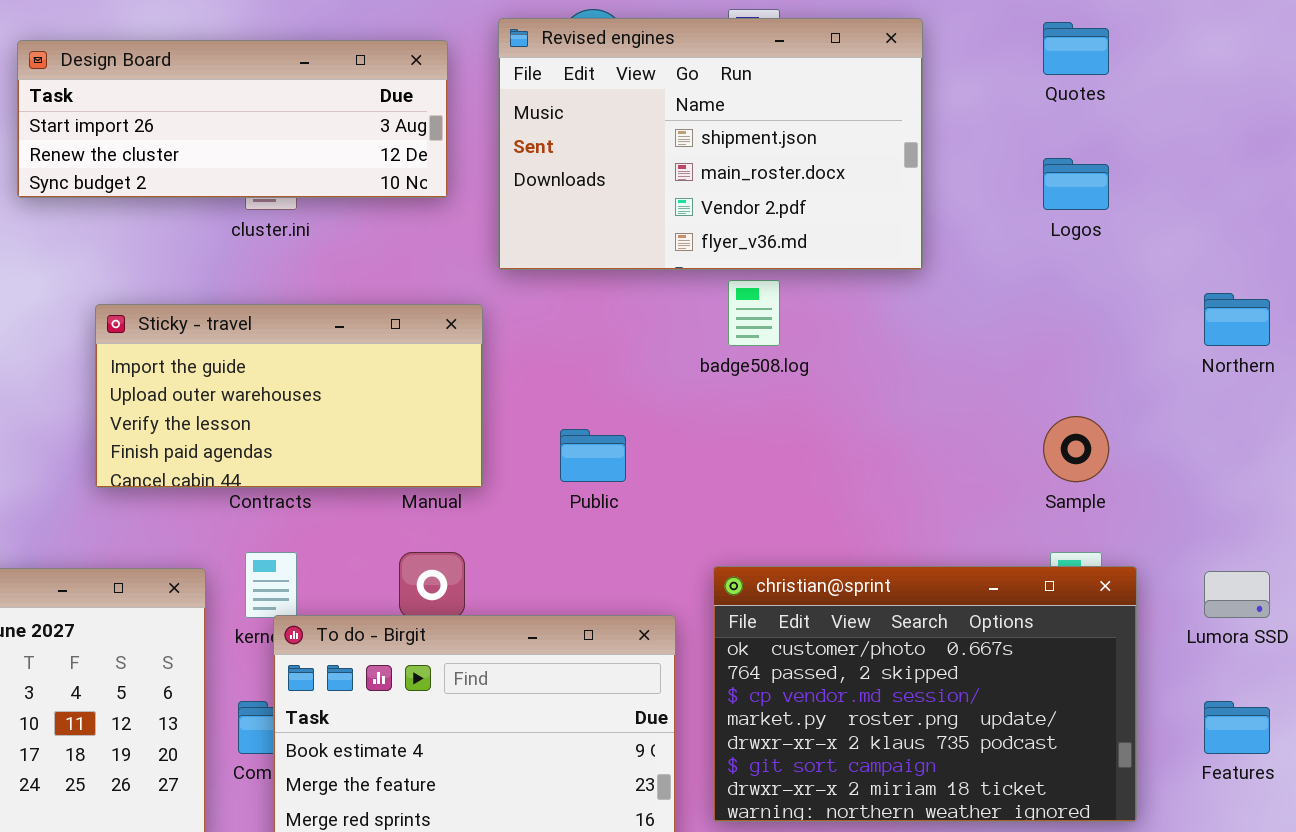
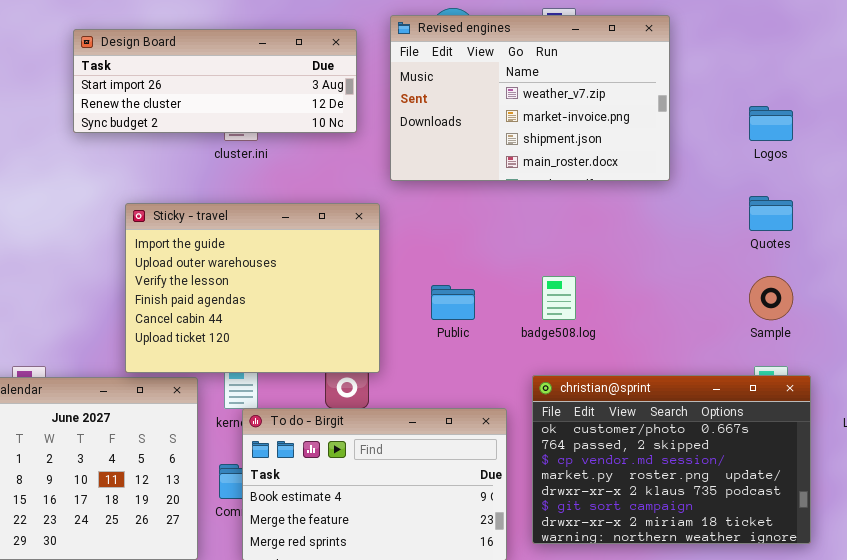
Revised engines: [498,18,923,270] -> [390,15,670,181], scrolled up 2 rows
Quotes: [1043,22,1109,75] -> [749,196,793,231], moved
badge508.log: [728,280,780,346] -> [542,276,576,320], moved
Sticky - travel: [95,304,483,488] -> [125,203,380,373], resized

